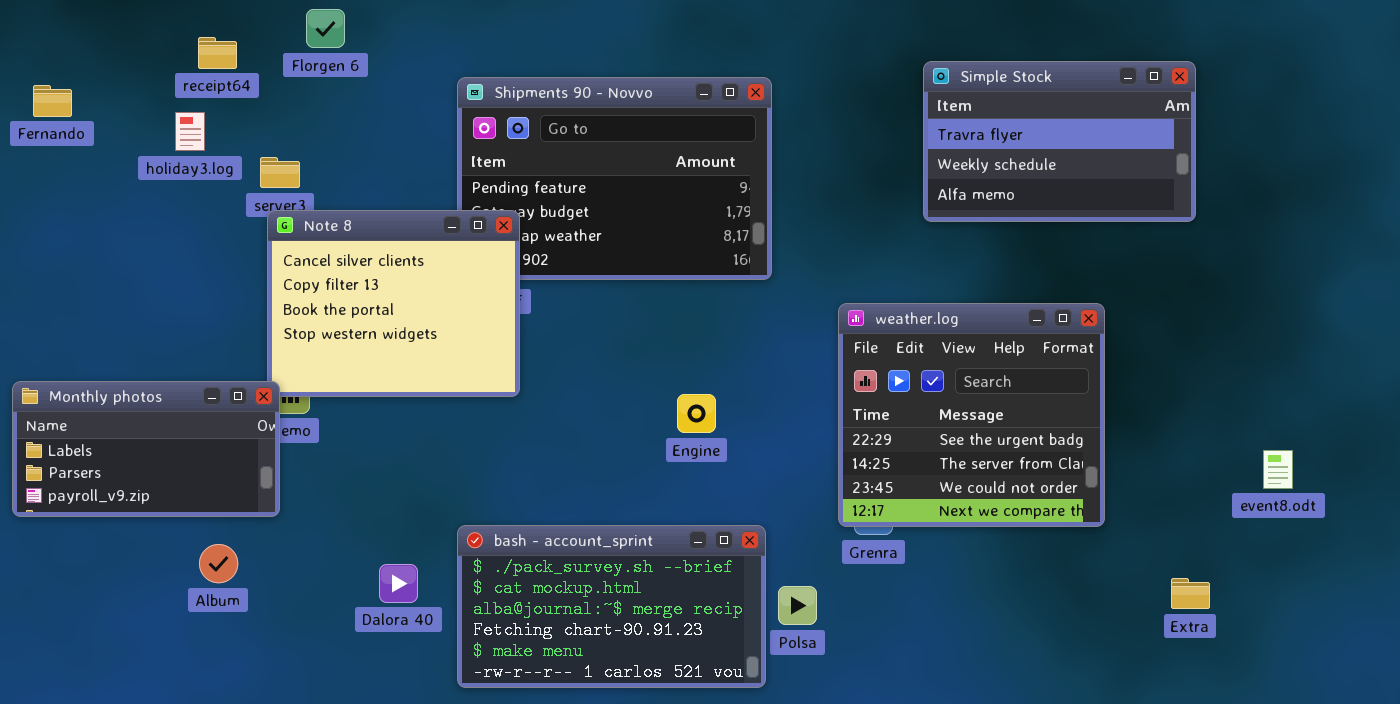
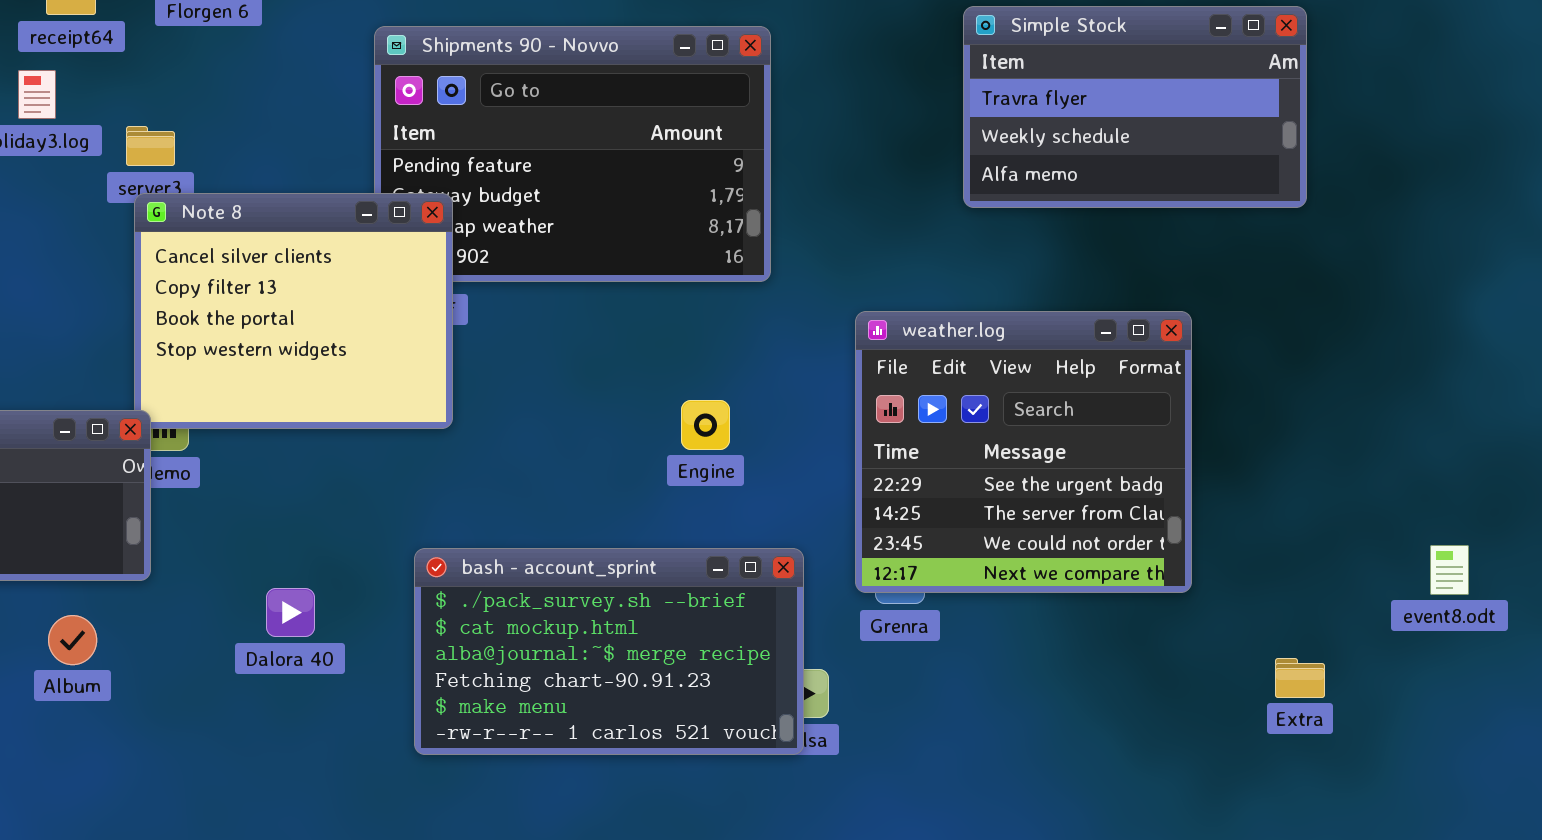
Engine: [677,394,716,433] -> [681,400,730,450], moved
event8.odt: [1263,450,1293,489] -> [1430,545,1469,595], moved
bash - account_sprint: [457,525,766,688] -> [414,548,804,755], moved
Dalora 40: [379,564,418,603] -> [266,588,315,637], moved

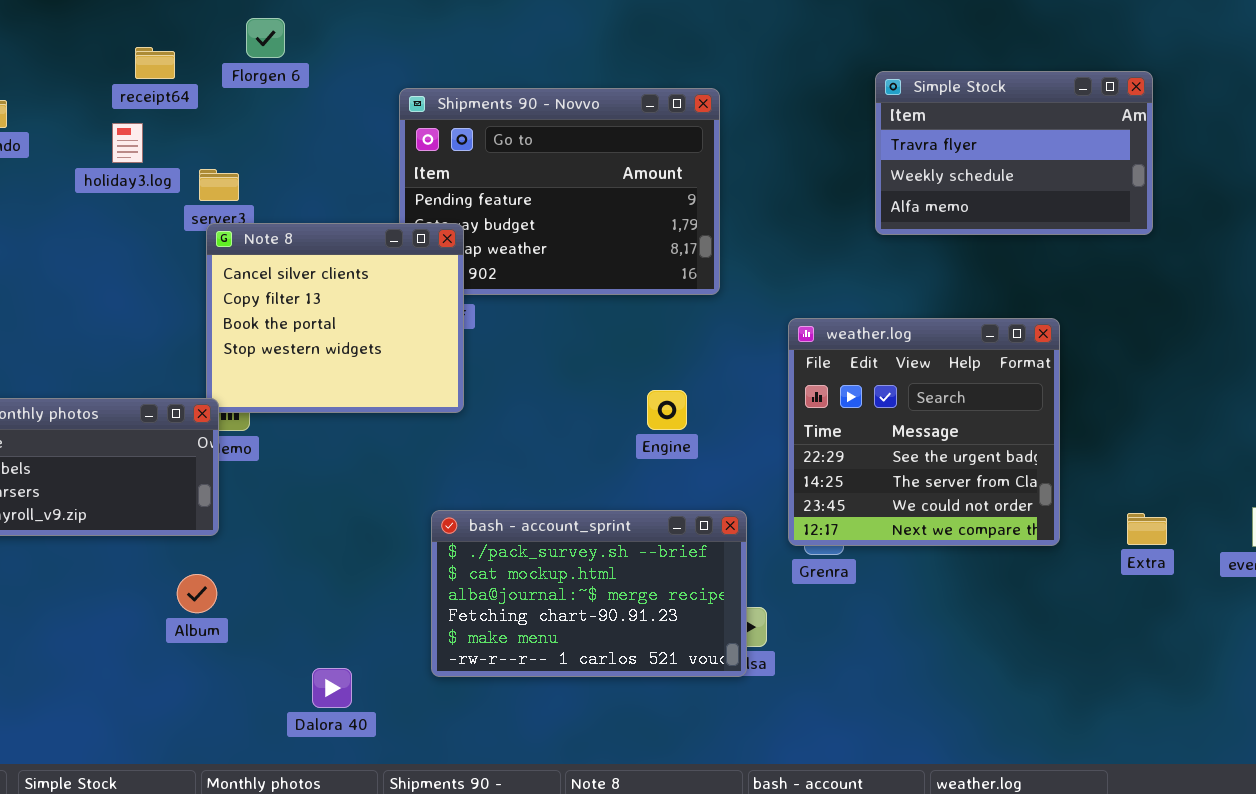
Dalora 40: [266,588,315,637] -> [312,668,352,708], moved
Album: [48,615,97,665] -> [177,574,217,613], moved
Extra: [1275,658,1325,698] -> [1127,513,1167,545], moved

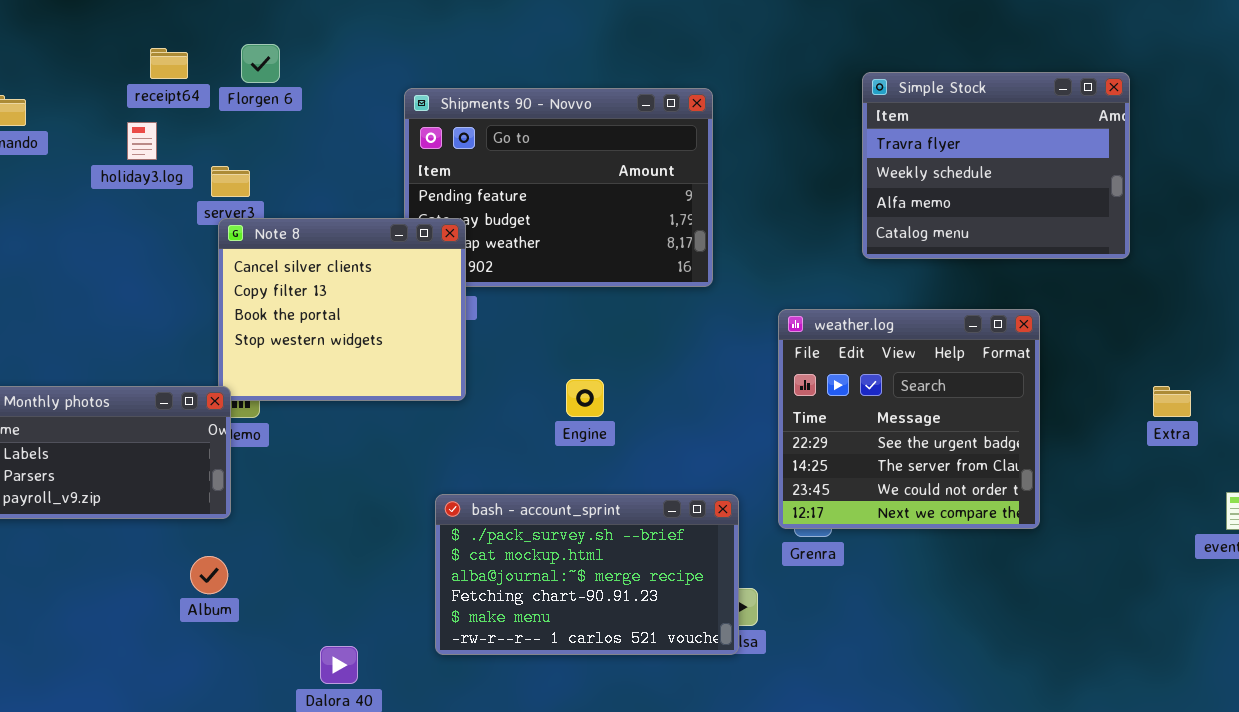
Florgen 6: [246,18,285,58] -> [241,44,280,83], moved
Simple Stock: [875,71,1153,235] -> [862,72,1130,259], resized
Engine: [647,390,687,430] -> [566,379,604,417], moved
Extra: [1127,513,1167,545] -> [1153,386,1191,417], moved

